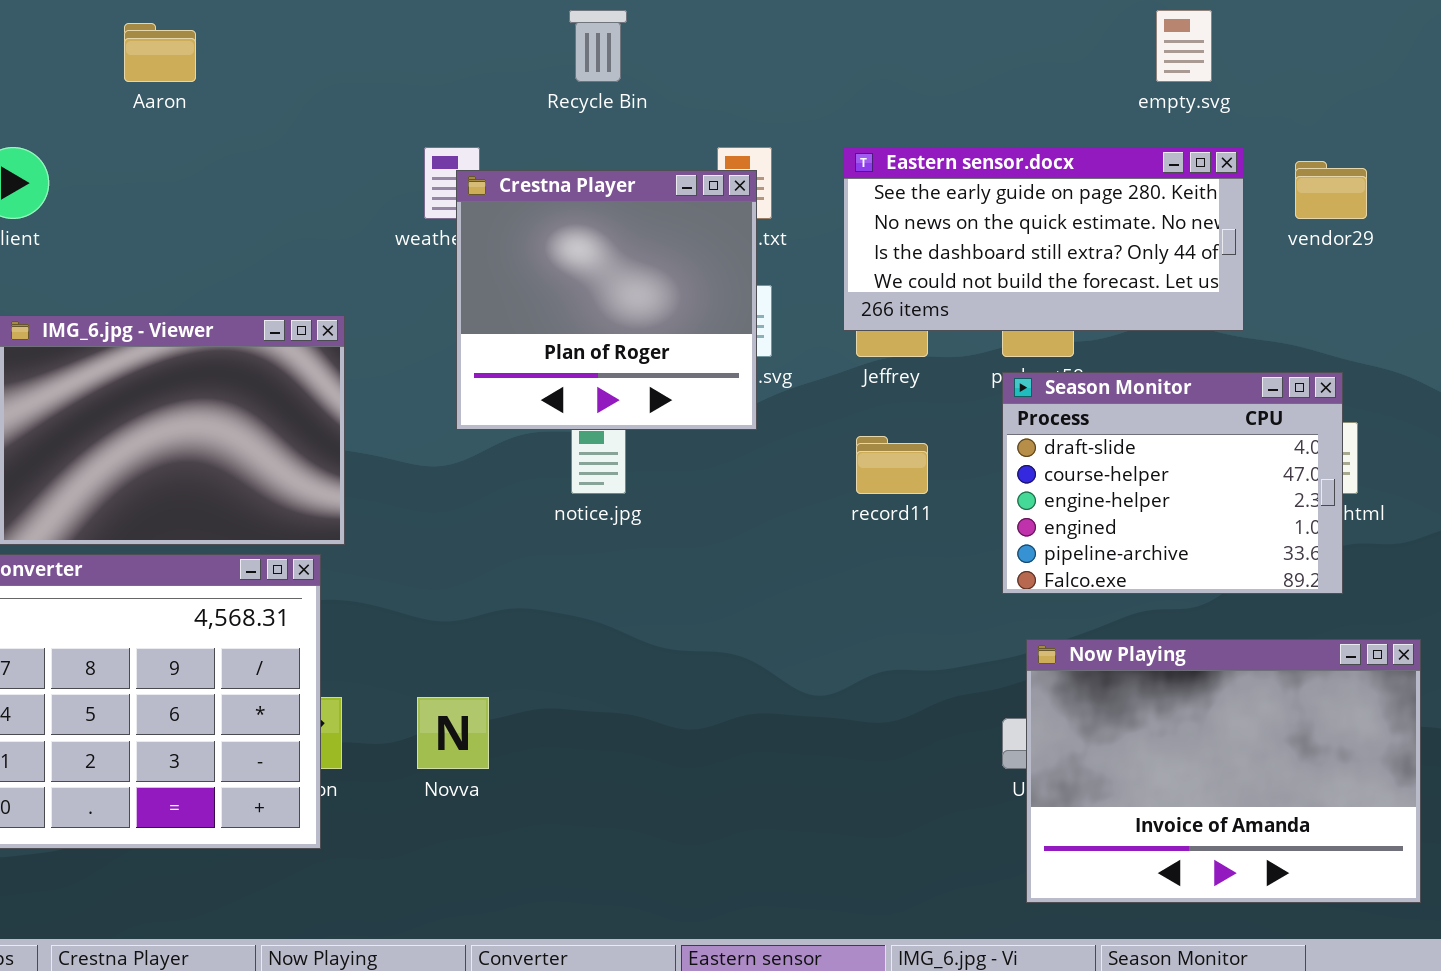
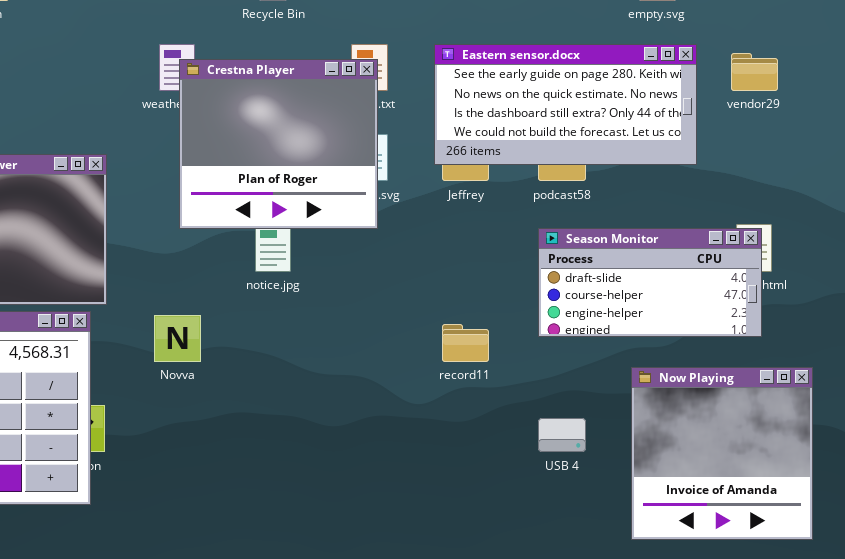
Season Monitor: [1002,372,1343,594] -> [538,228,762,337], resized
record11: [856,436,928,494] -> [442,324,489,362], moved
Now Playing: [1026,639,1421,903] -> [631,367,813,540], resized
Novva: [417,697,489,769] -> [154,315,201,362], moved

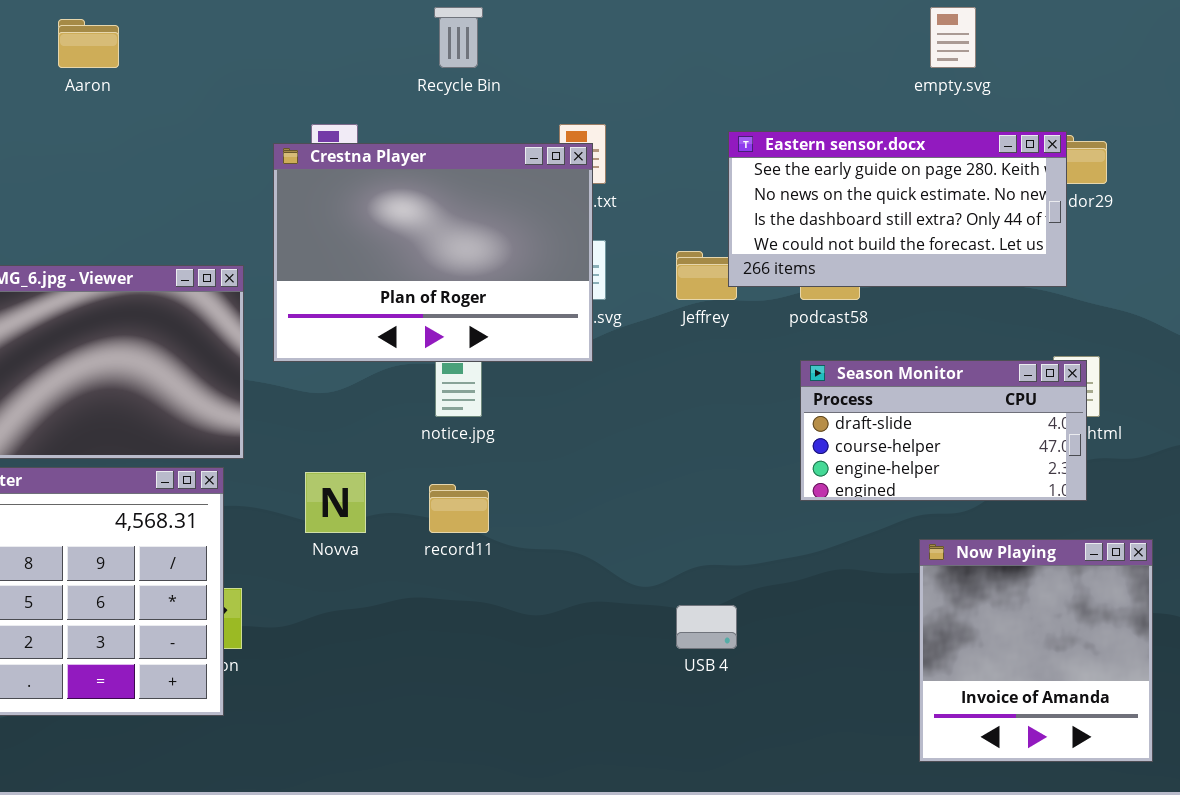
Eastern sensor.docx: [434,44,697,165] -> [728,131,1067,287], moved
Crestna Player: [179,59,378,229] -> [273,143,593,362], resized
record11: [442,324,489,362] -> [429,484,489,533], moved
USB 4: [538,418,586,452] -> [676,605,737,649], moved

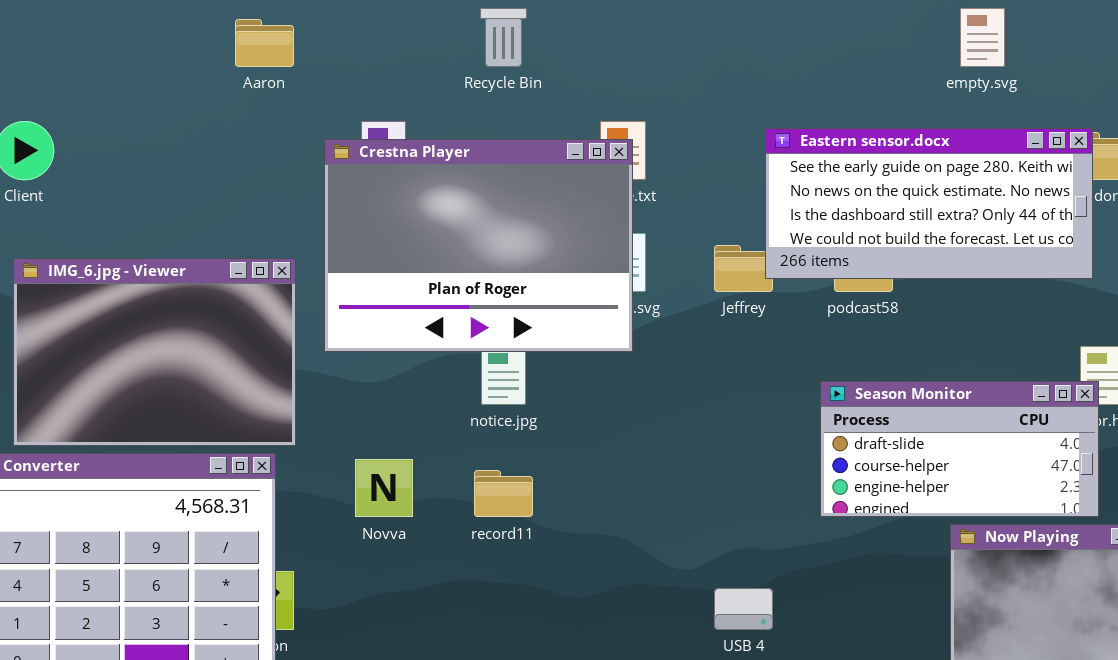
Aaron: [58,19,119,68] -> [235,19,294,67], moved
Season Monitor: [800,360,1087,501] -> [820,381,1099,517], moved

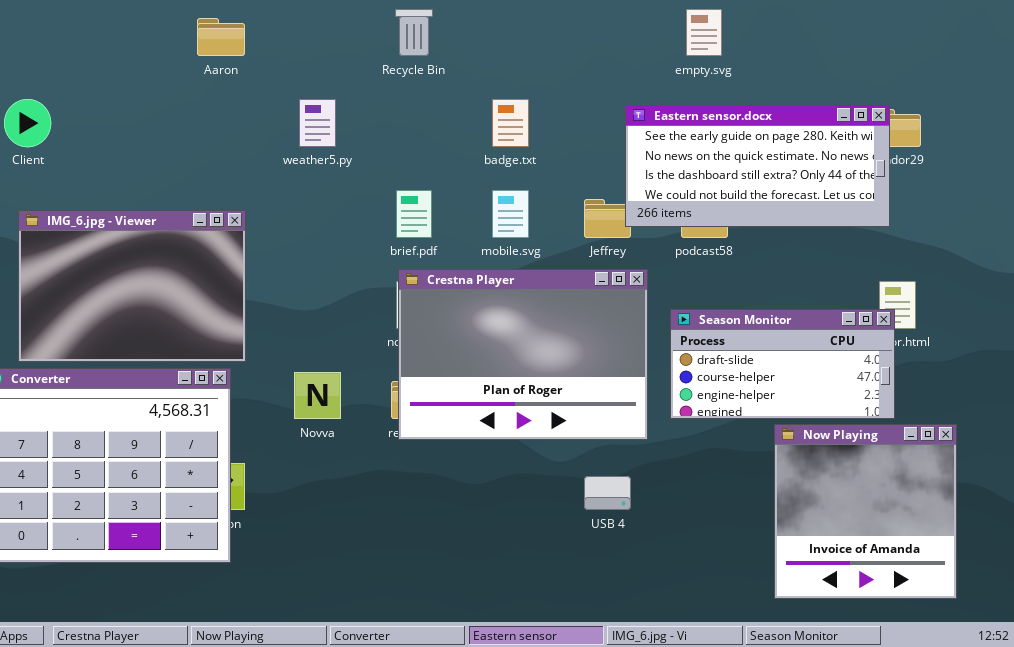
empty.svg: [960,8,1005,67] -> [686,9,722,56], moved
Crestna Player: [324,139,633,352] -> [398,269,648,440], moved

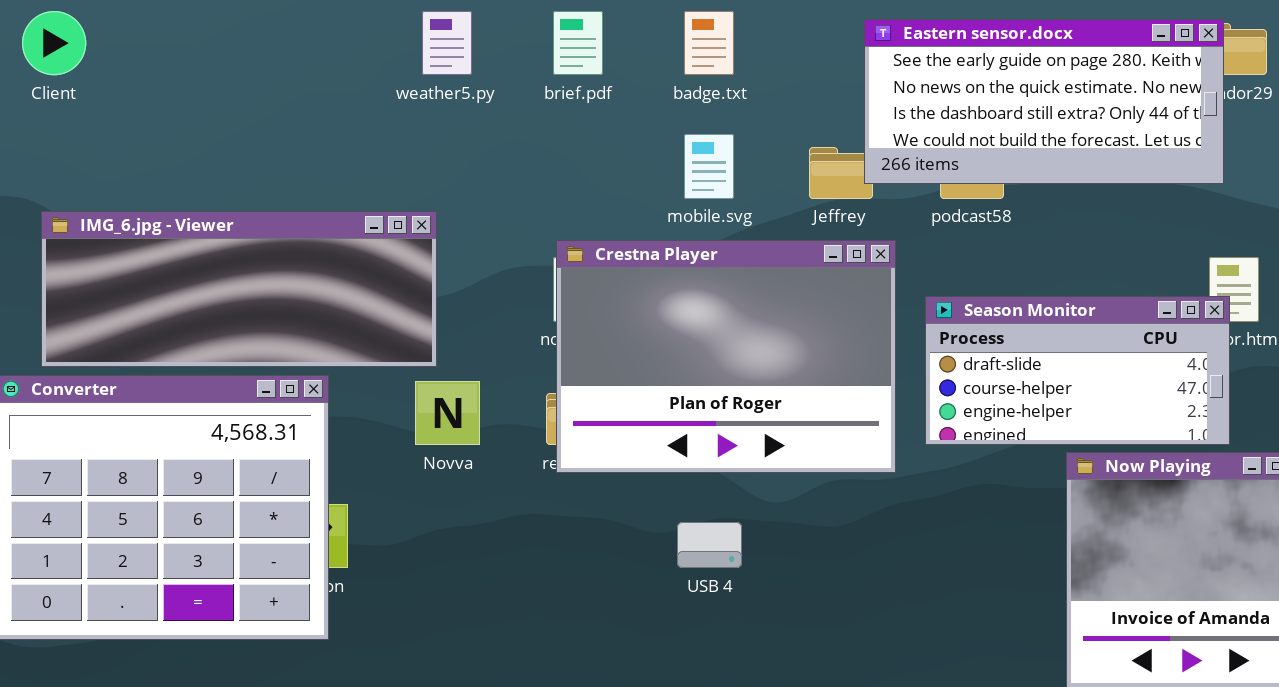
brief.pdf: [396,190,432,238] -> [553,11,603,75], moved
IMG_6.jpg - Viewer: [18,210,246,362] -> [41,211,437,367], resized
USB 4: [584,476,631,510] -> [677,522,742,568], moved

